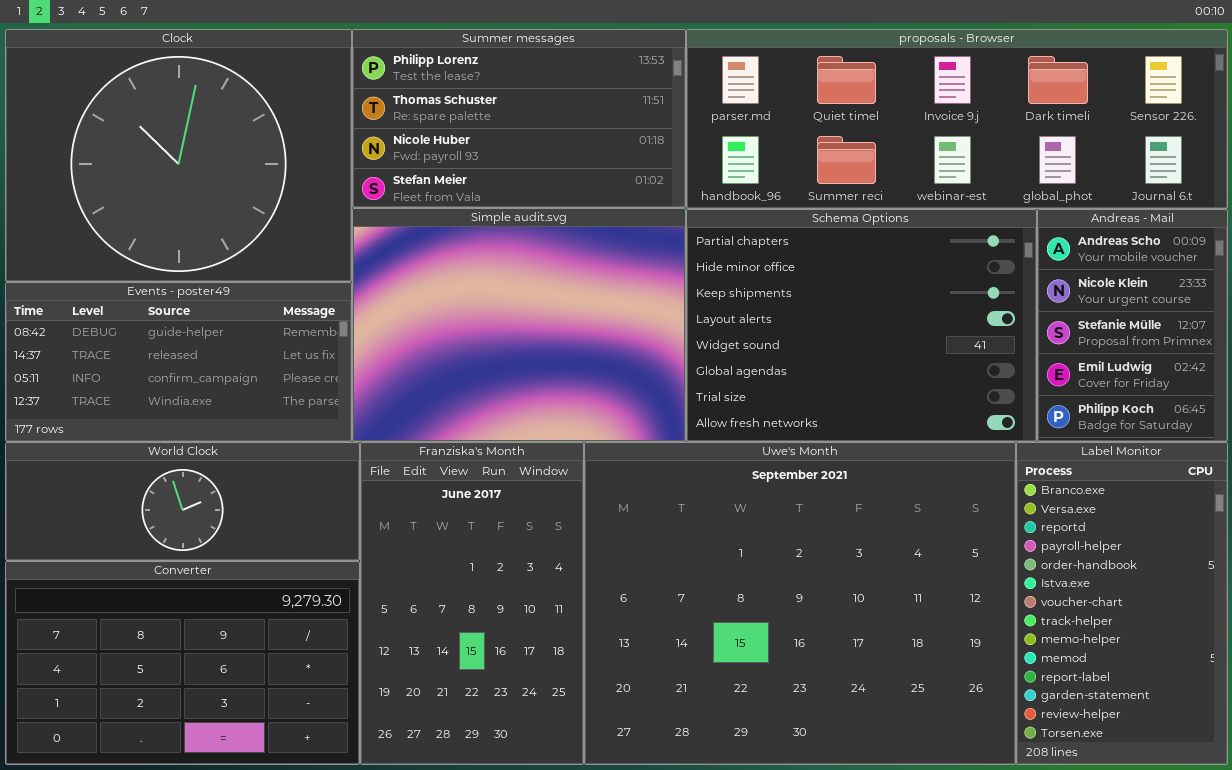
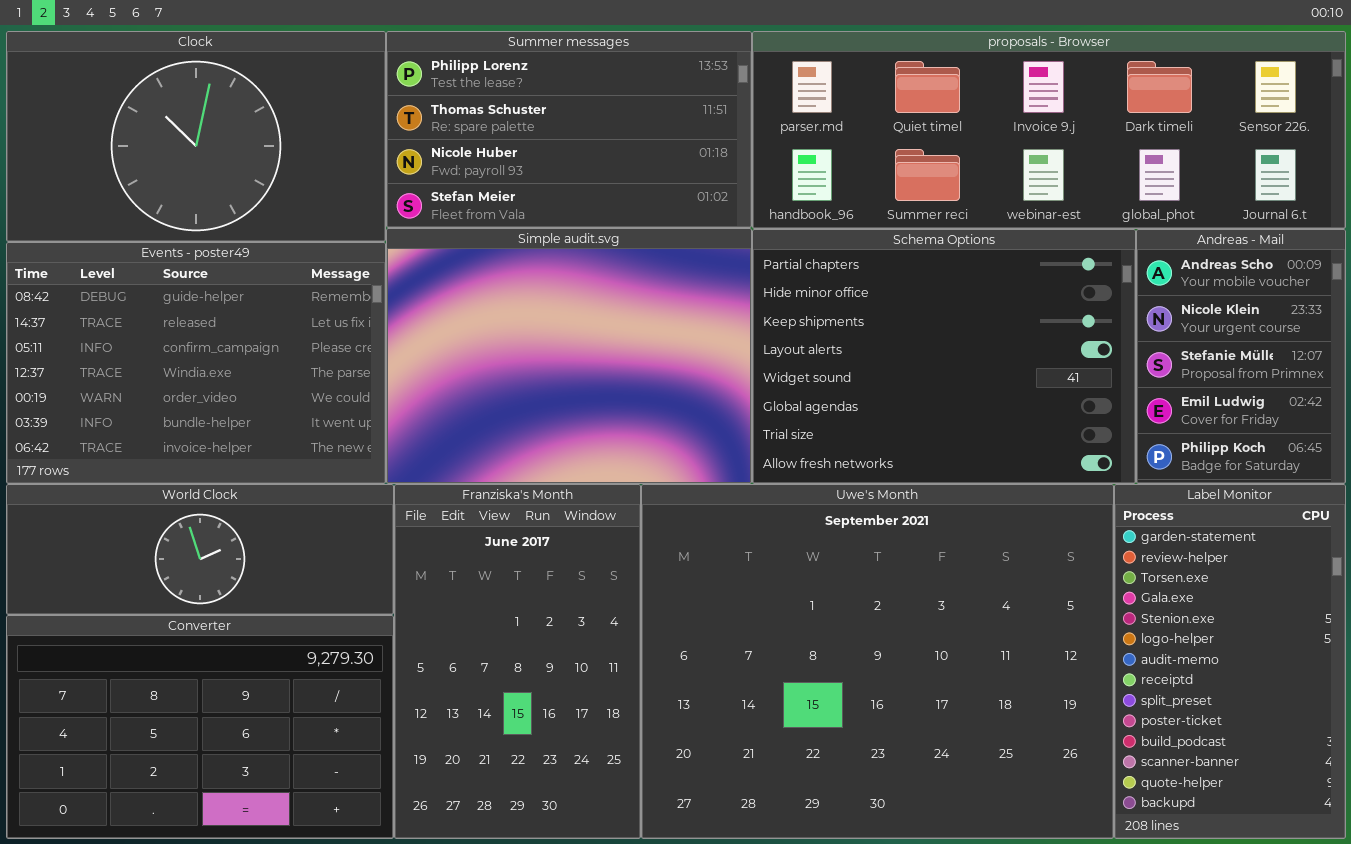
Clock: [5,29,352,282] -> [6,31,386,242], resized
Events - poster49: [5,282,352,442] -> [6,242,386,484], resized
Label Monitor: [1016,442,1228,765] -> [1114,484,1346,839], scrolled down 11 rows

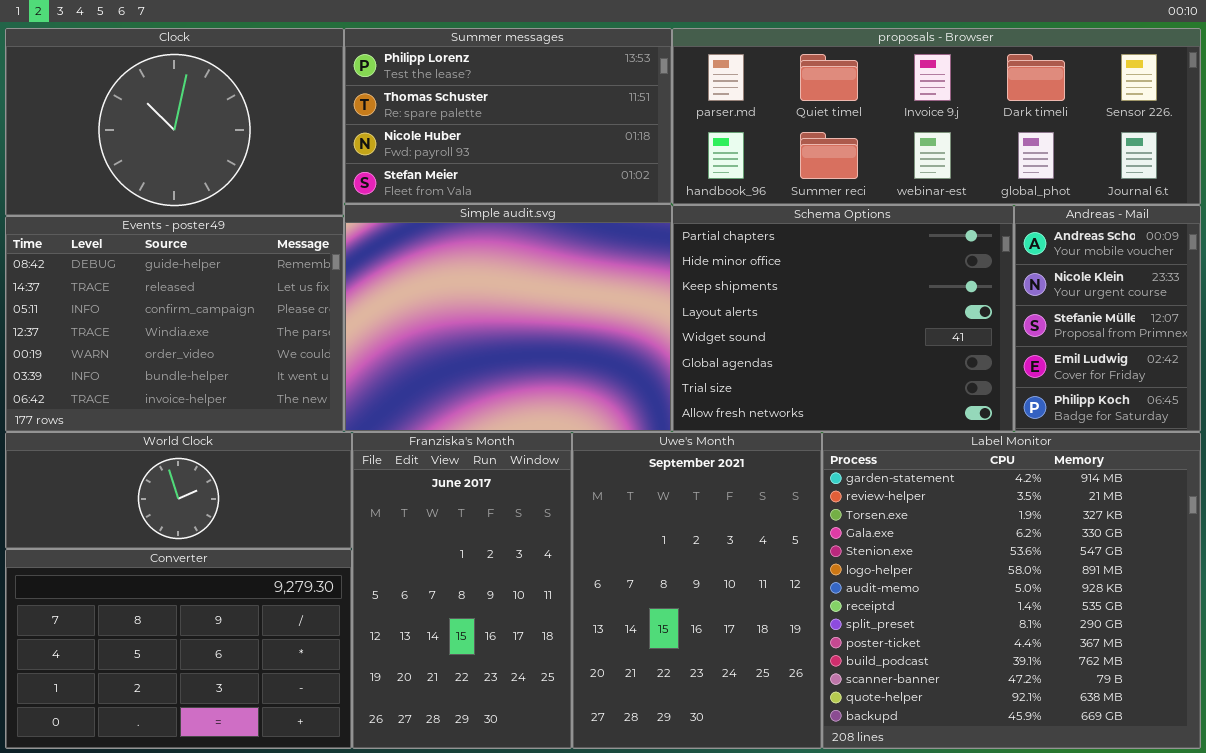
Uwe's Month: [641,484,1114,839] -> [572,432,822,749], resized
Label Monitor: [1114,484,1346,839] -> [822,432,1201,749], resized

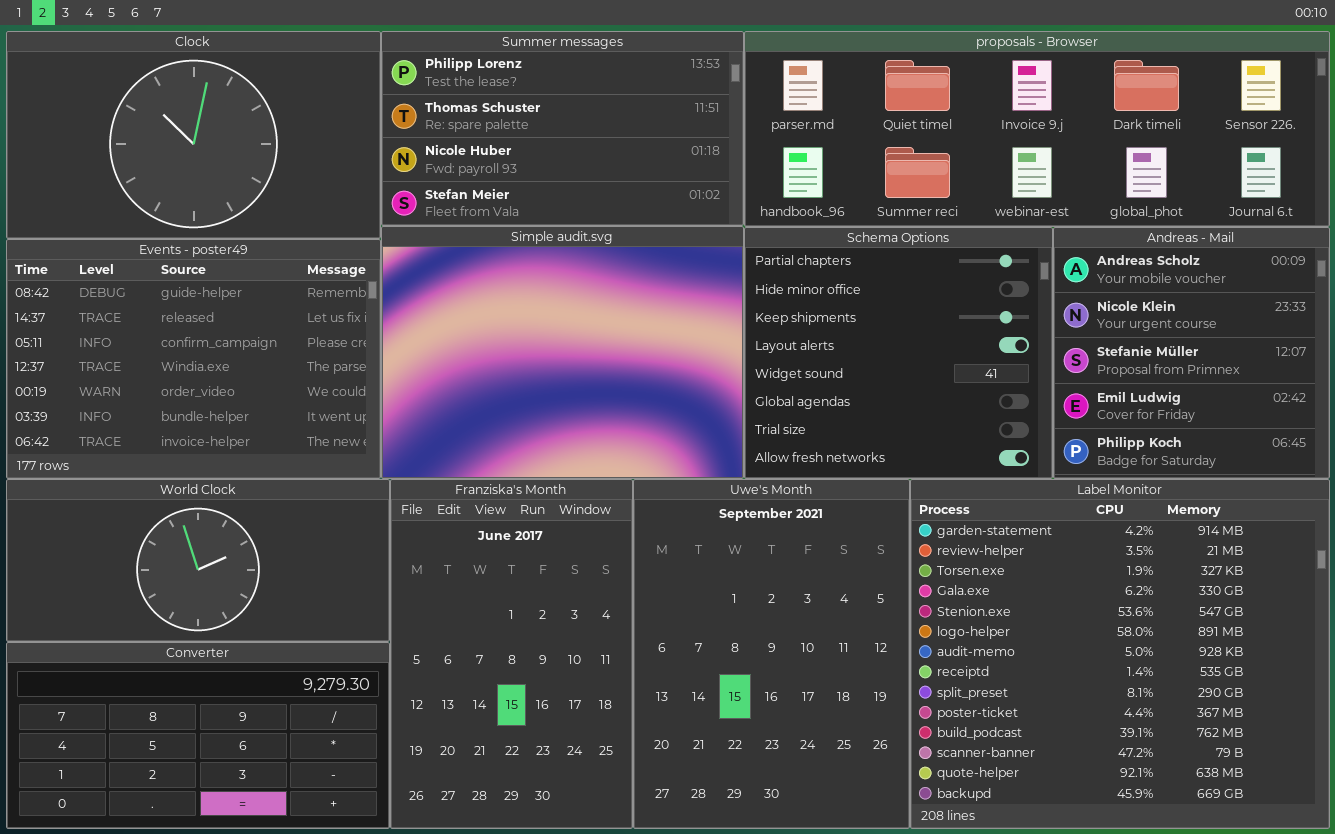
Schema Options: [672,205,1014,432] -> [744,227,1053,479], resized
Andreas - Mail: [1014,205,1201,432] -> [1053,227,1330,479], resized
World Clock: [5,432,352,549] -> [6,479,390,642], resized
Converter: [5,549,352,749] -> [6,642,390,829], resized

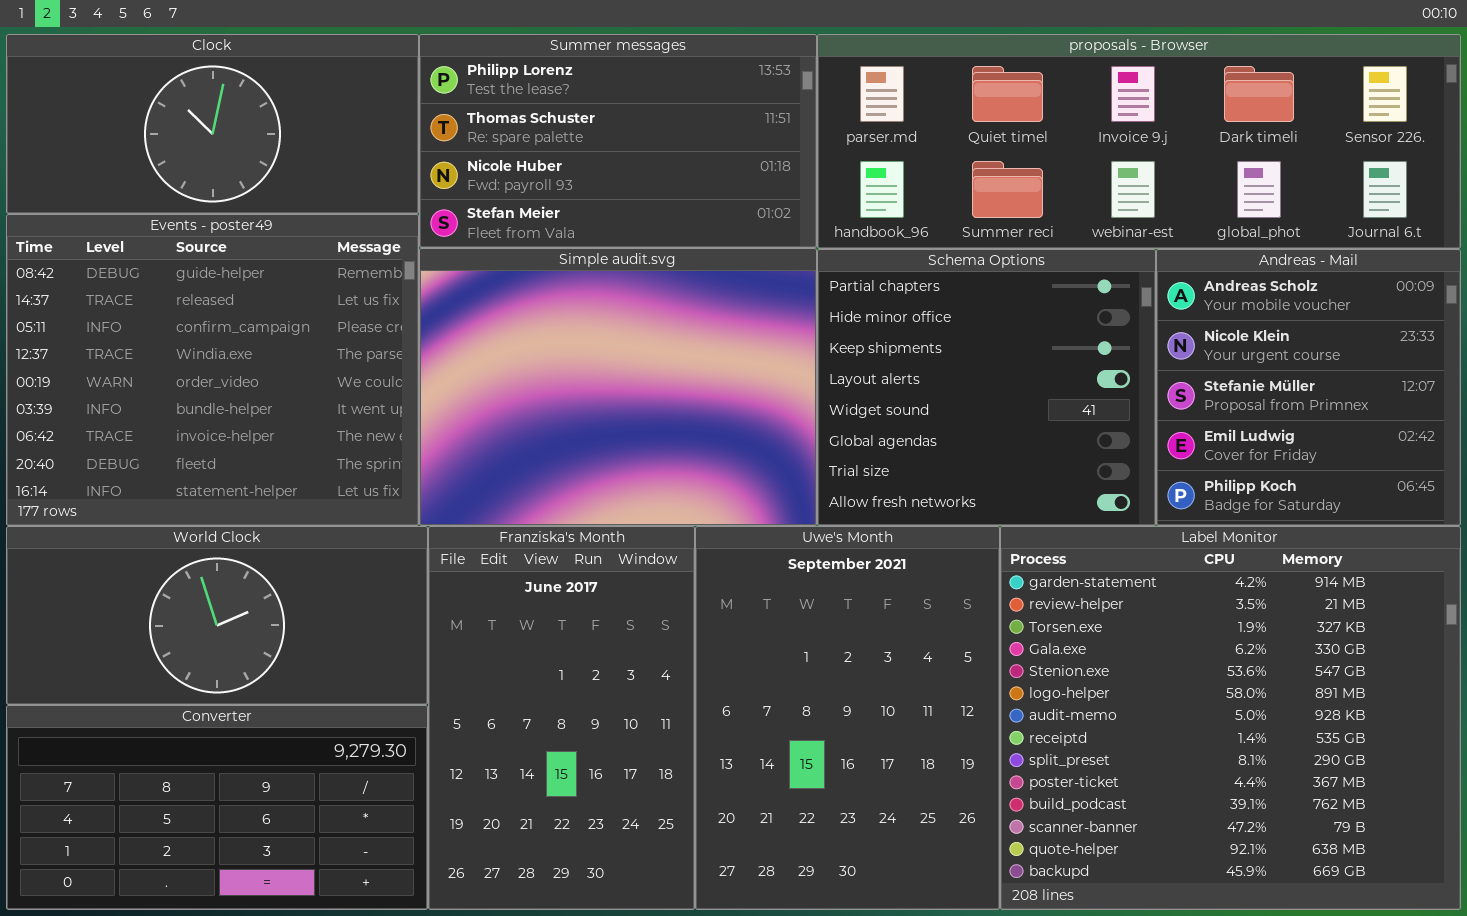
Clock: [6,31,381,239] -> [6,34,419,214], resized
Events - poster49: [6,239,381,479] -> [6,214,419,526], resized

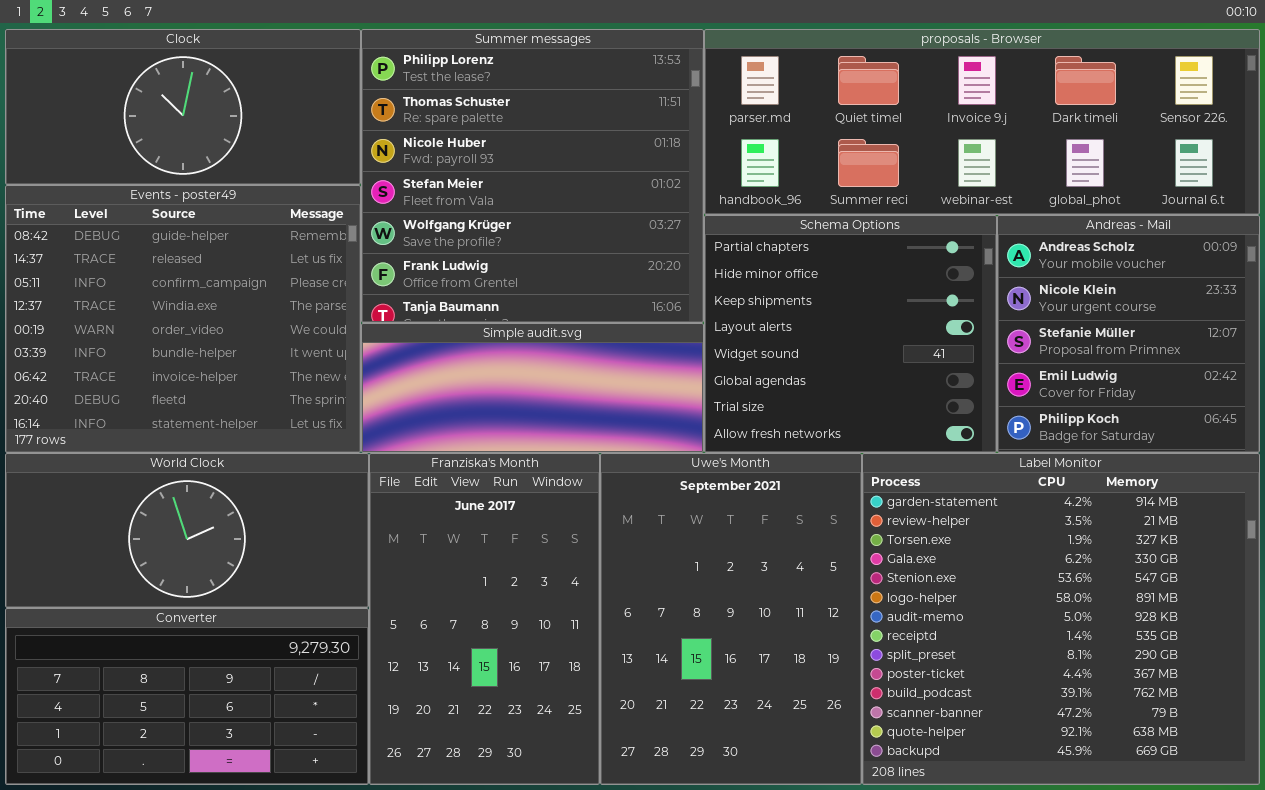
Summer messages: [419,34,817,248] -> [361,29,704,323], resized
Simple audit.svg: [419,248,817,526] -> [361,323,704,453], resized

